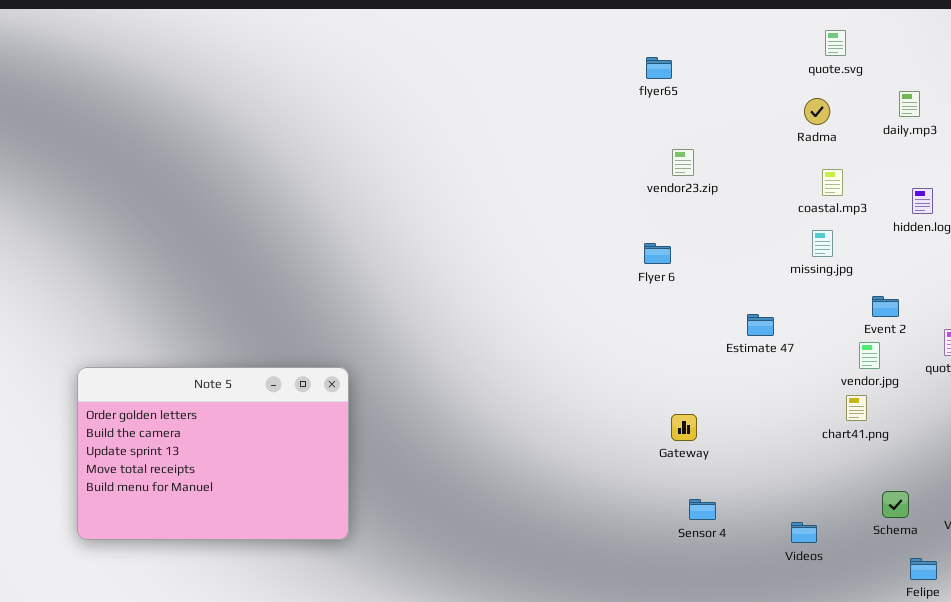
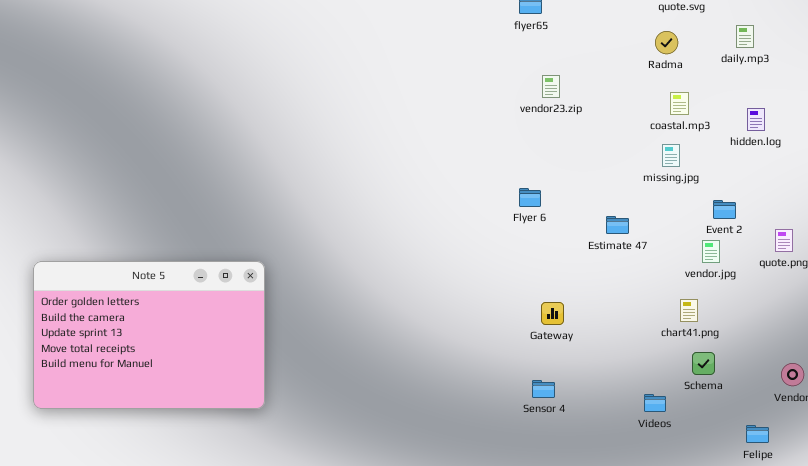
Flyer 6: [644,243,671,264] -> [519,188,541,207], moved
chart41.png: [846,395,867,421] -> [680,299,698,322], moved
Schema: [882,491,909,518] -> [692,352,715,375], moved
Sensor 4: [689,499,716,520] -> [532,380,555,398], moved

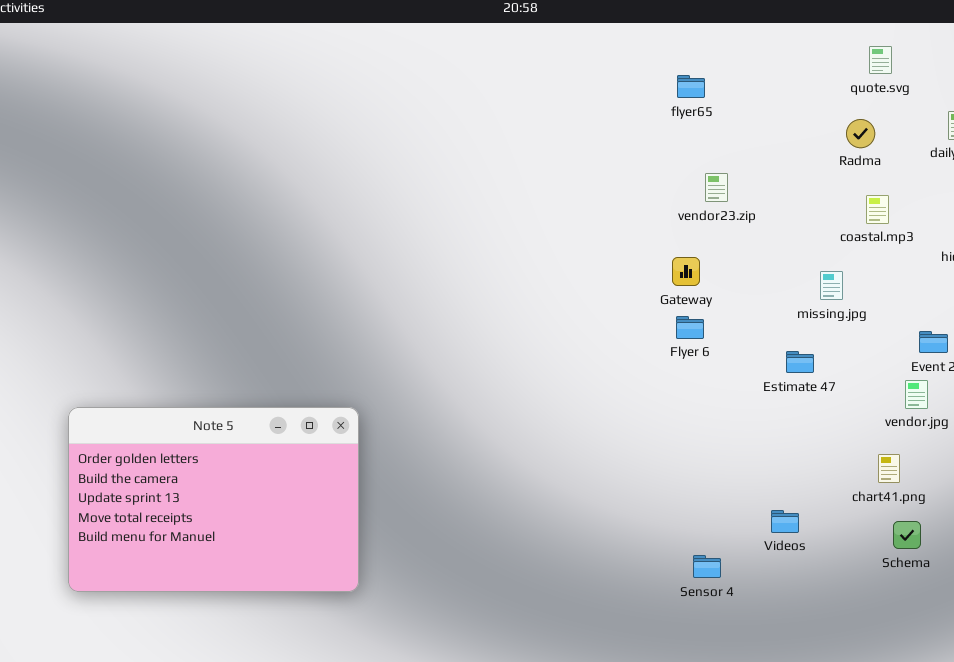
missing.jpg: [662,144,680,167] -> [820,271,843,300], moved
Gateway: [541,302,564,325] -> [672,257,700,286], moved
Videos: [644,394,666,412] -> [771,510,799,533], moved

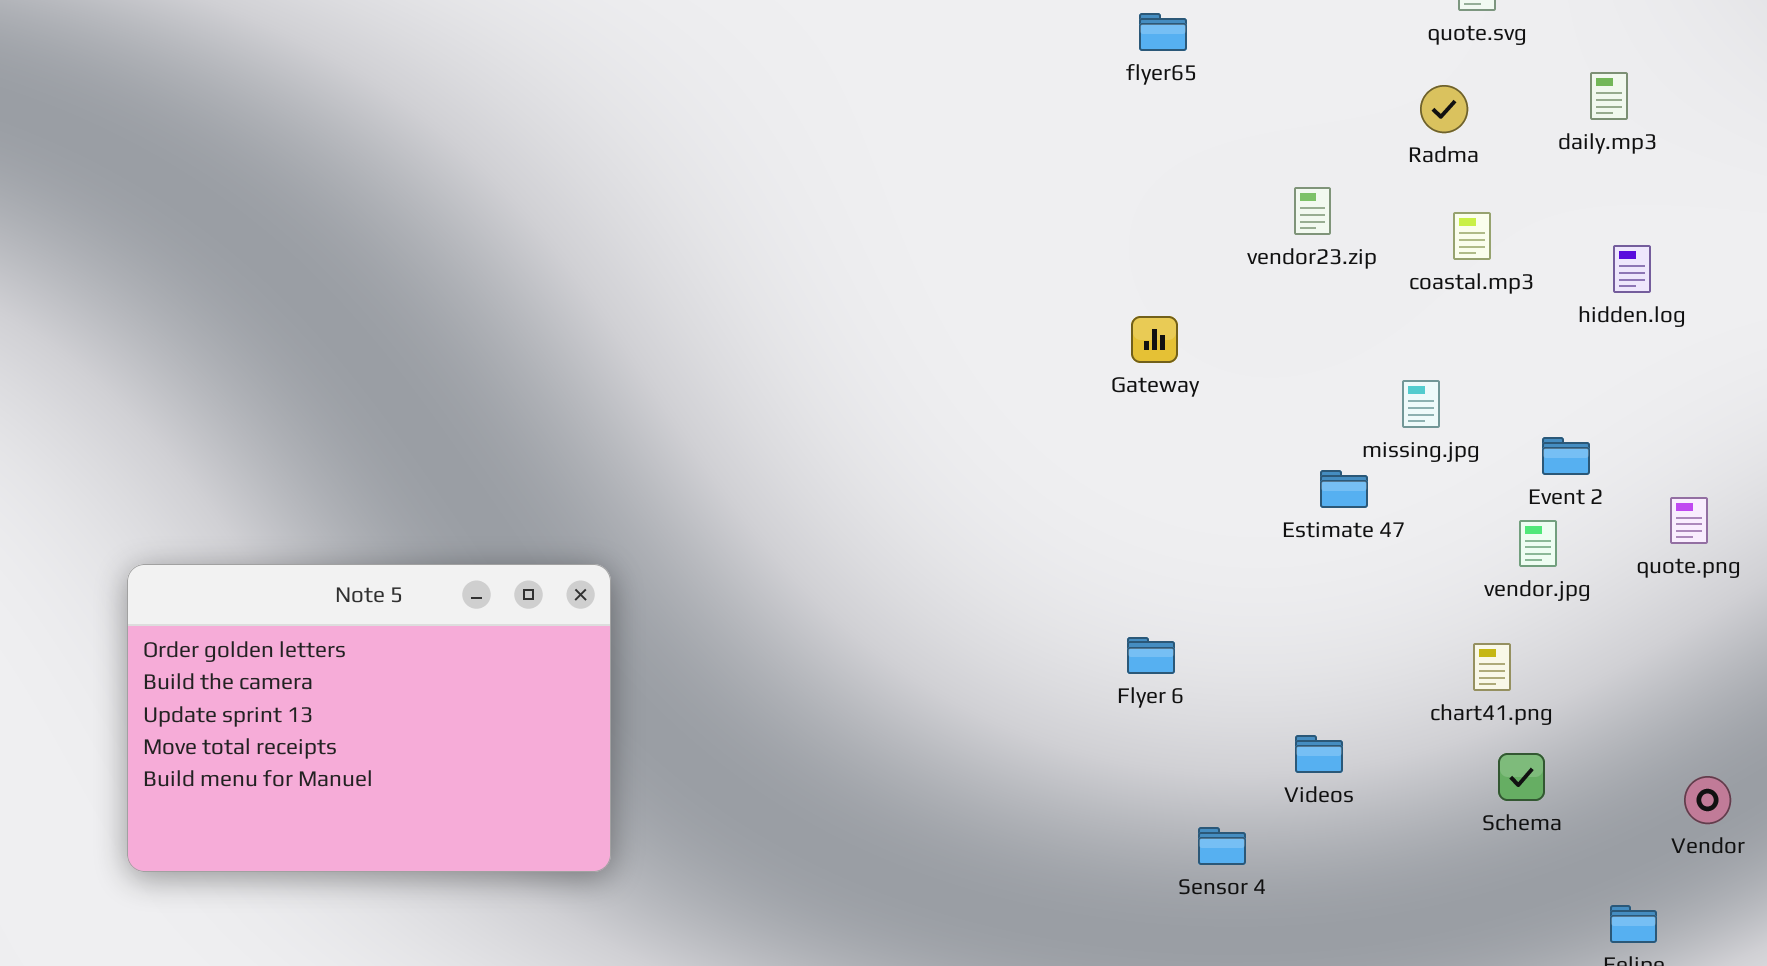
vendor23.zip: [705,173,728,202] -> [1294,187,1331,235], moved
missing.jpg: [820,271,843,300] -> [1402,380,1440,428], moved
Flyer 6: [676,316,704,339] -> [1127,637,1175,674], moved
Sensor 4: [693,555,721,578] -> [1198,827,1246,865], moved

